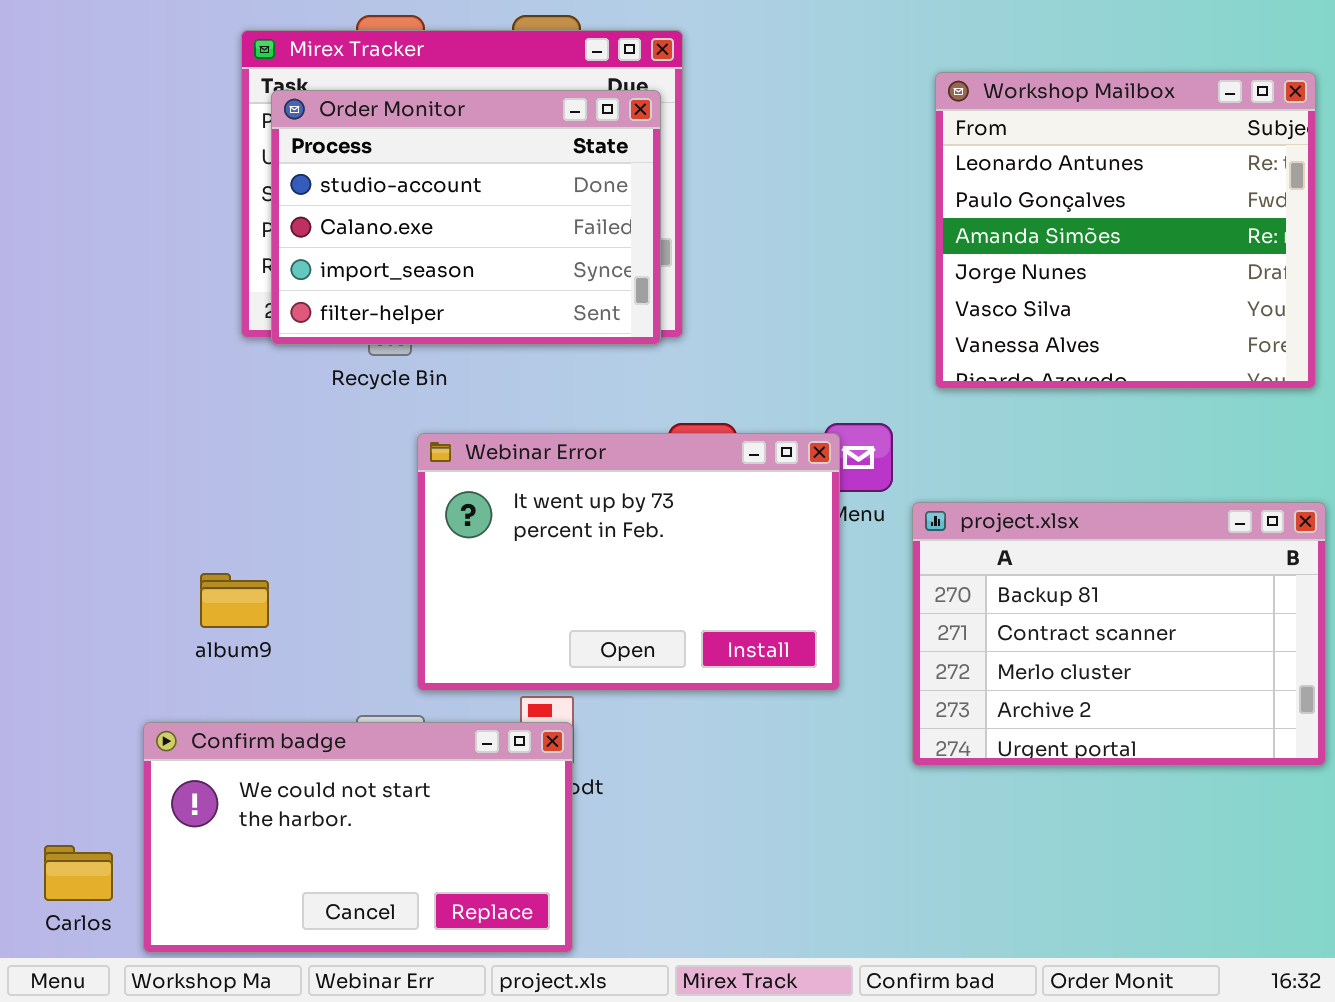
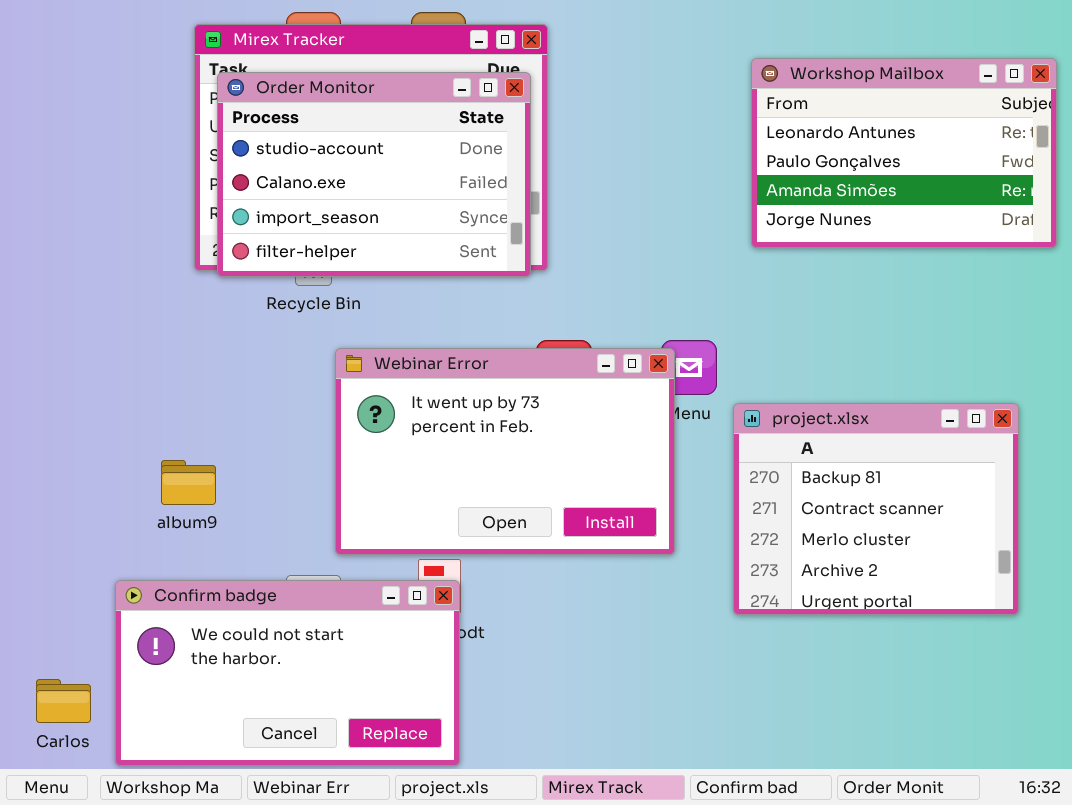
Workshop Mailbox: [935,72,1316,389] -> [751,58,1057,248], resized
project.xlsx: [912,502,1326,766] -> [733,403,1019,615], resized

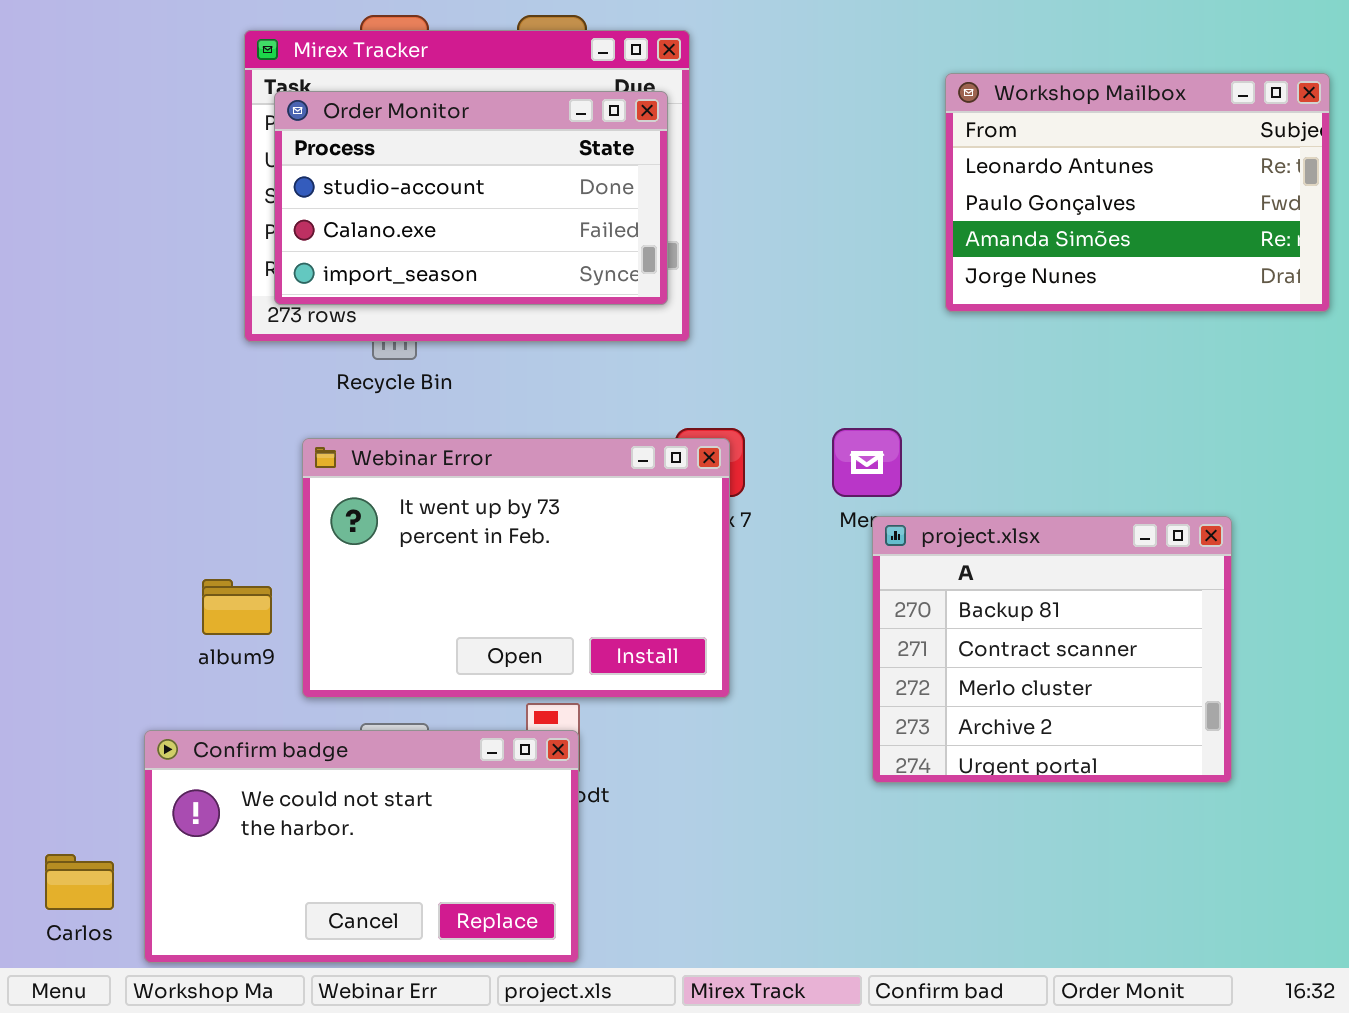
Order Monitor: [217,72,531,277] -> [274,91,668,305], resized
Webinar Error: [335,348,675,555] -> [302,438,730,698], moved
project.xlsx: [733,403,1019,615] -> [872,516,1232,783], moved

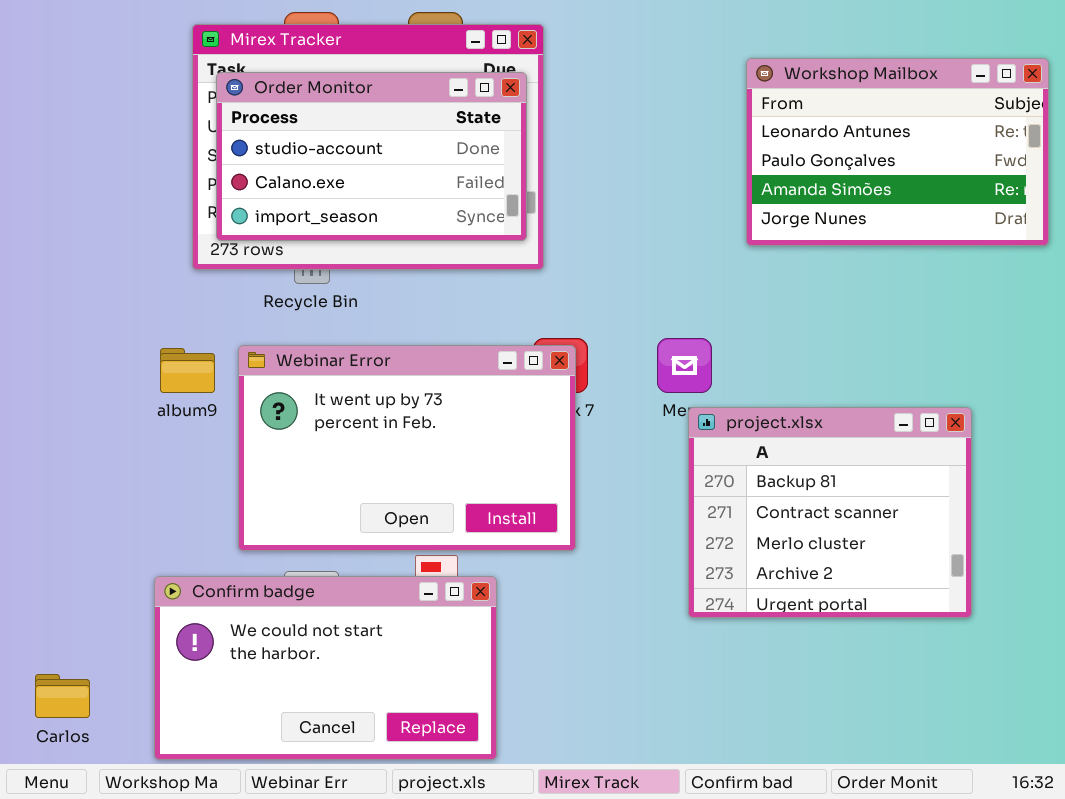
album9: [202,579,272,635] -> [160,348,215,393], moved
Confirm badge: [144,730,579,963] -> [154,576,497,760], moved

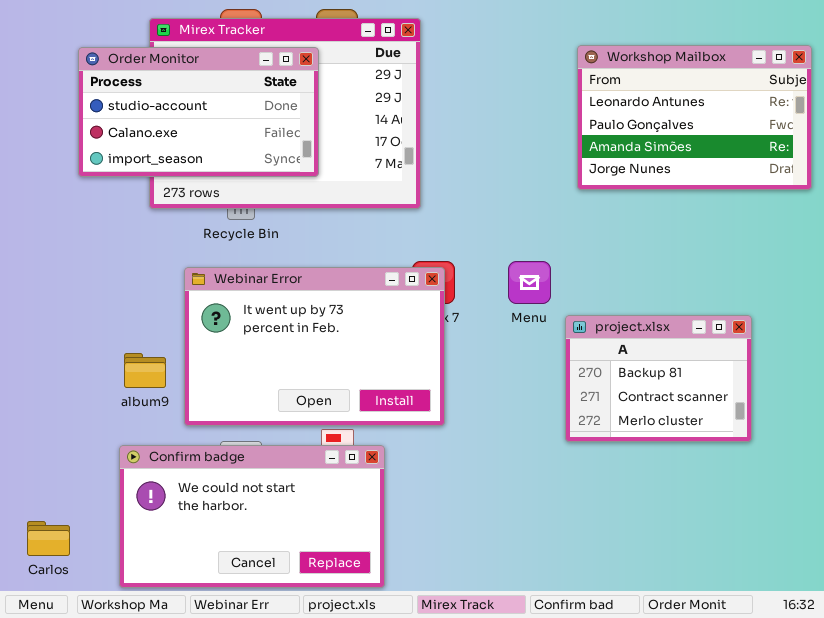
Order Monitor: [216,72,527,241] -> [78,47,319,177], moved
album9: [160,348,215,393] -> [124,353,166,388], moved
project.xlsx: [688,407,972,618] -> [565,315,752,442], resized

